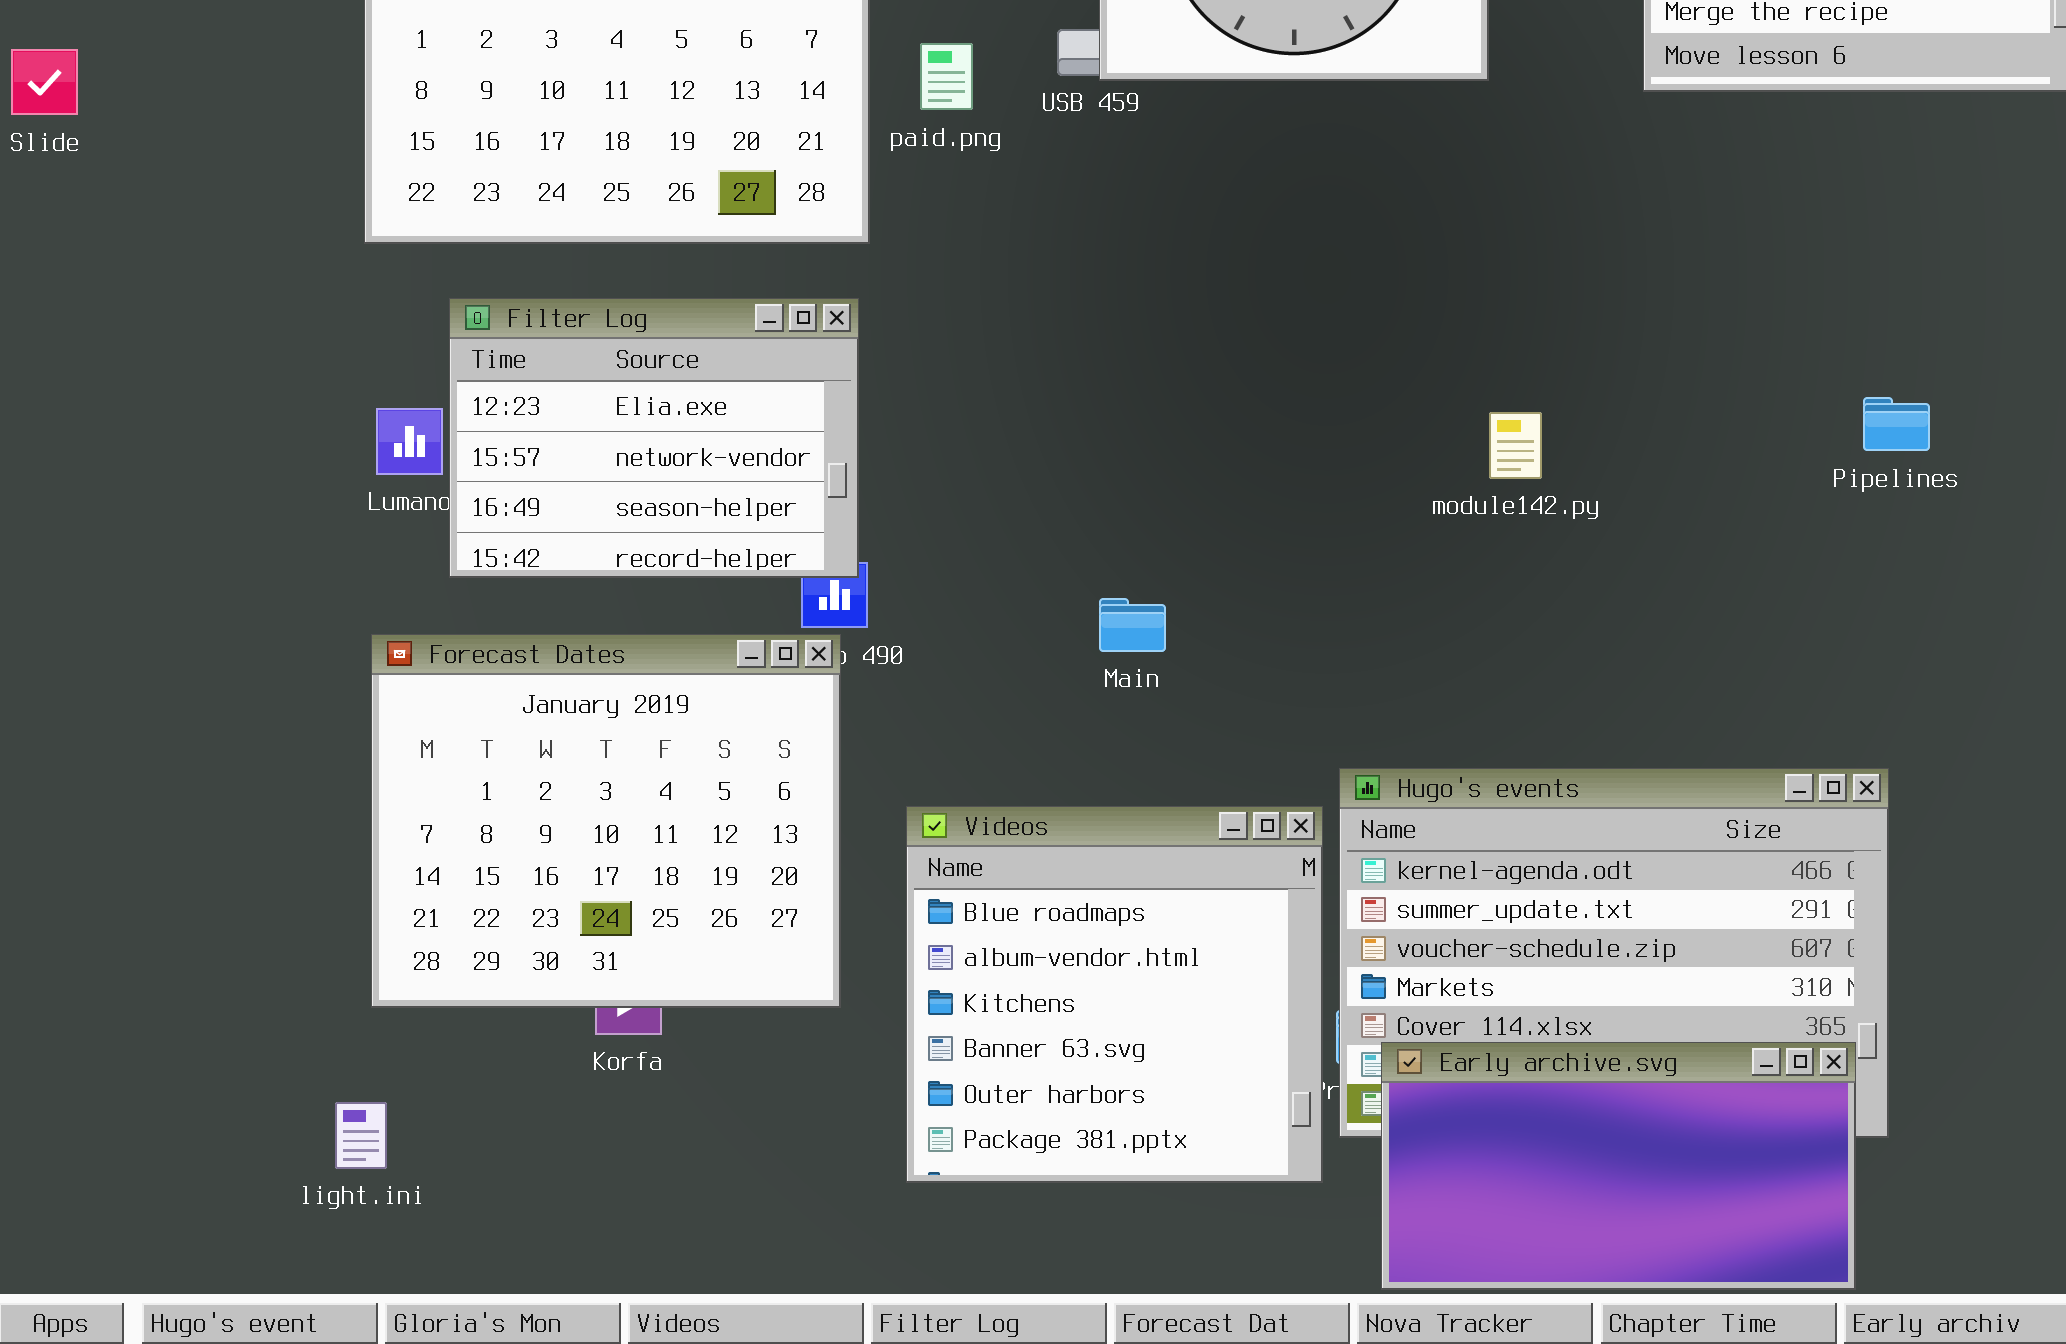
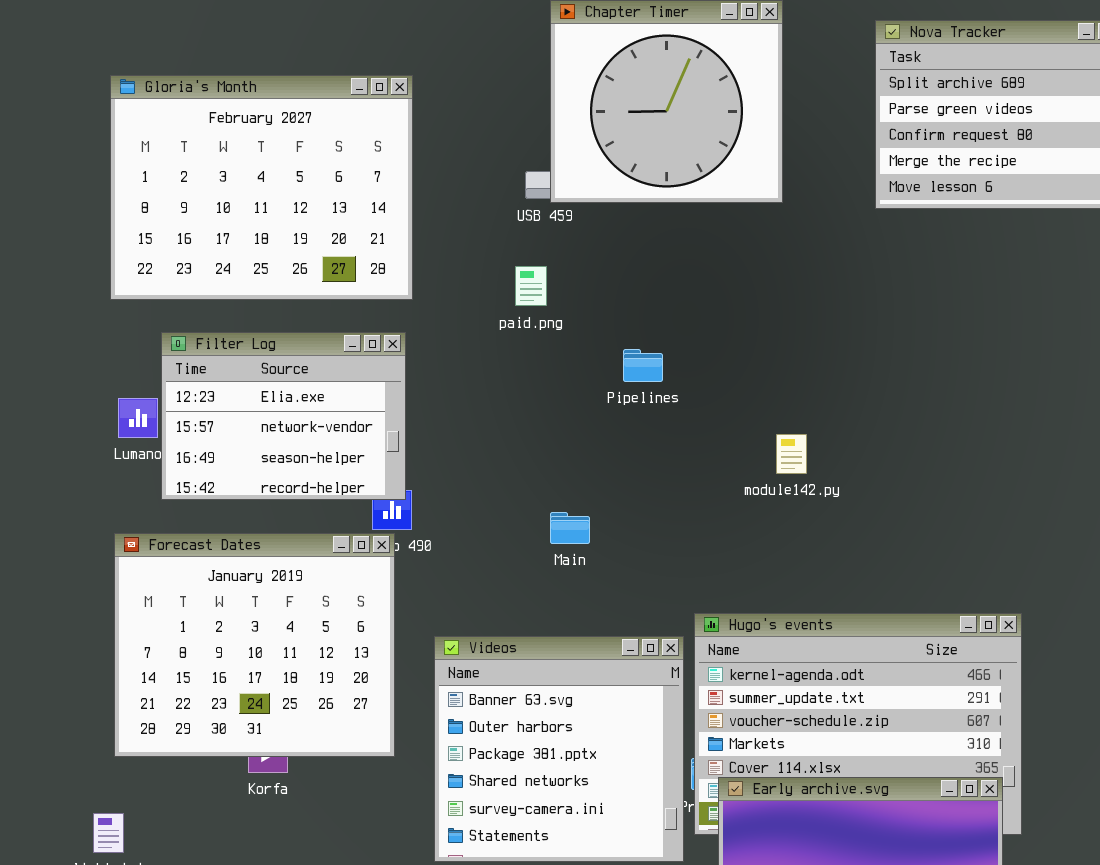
paid.png: [920,43,973,110] -> [515,266,547,306], moved
Pipelines: [1863,397,1930,451] -> [623,349,663,382], moved
module142.py: [1489,412,1542,479] -> [776,434,807,474], moved
Videos: [906,806,1323,1183] -> [434,636,684,862], scrolled down 3 rows

